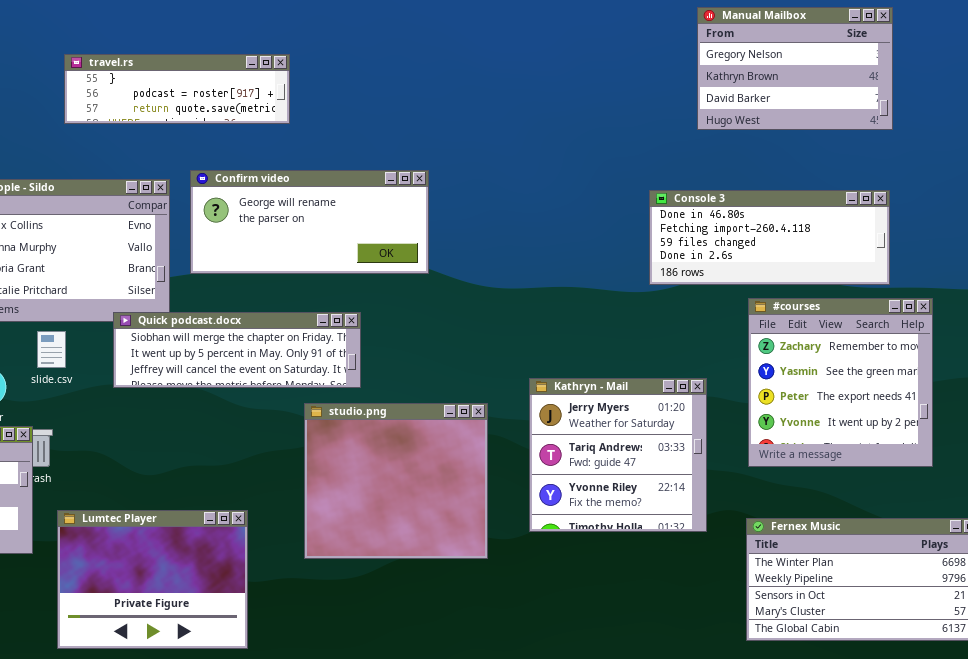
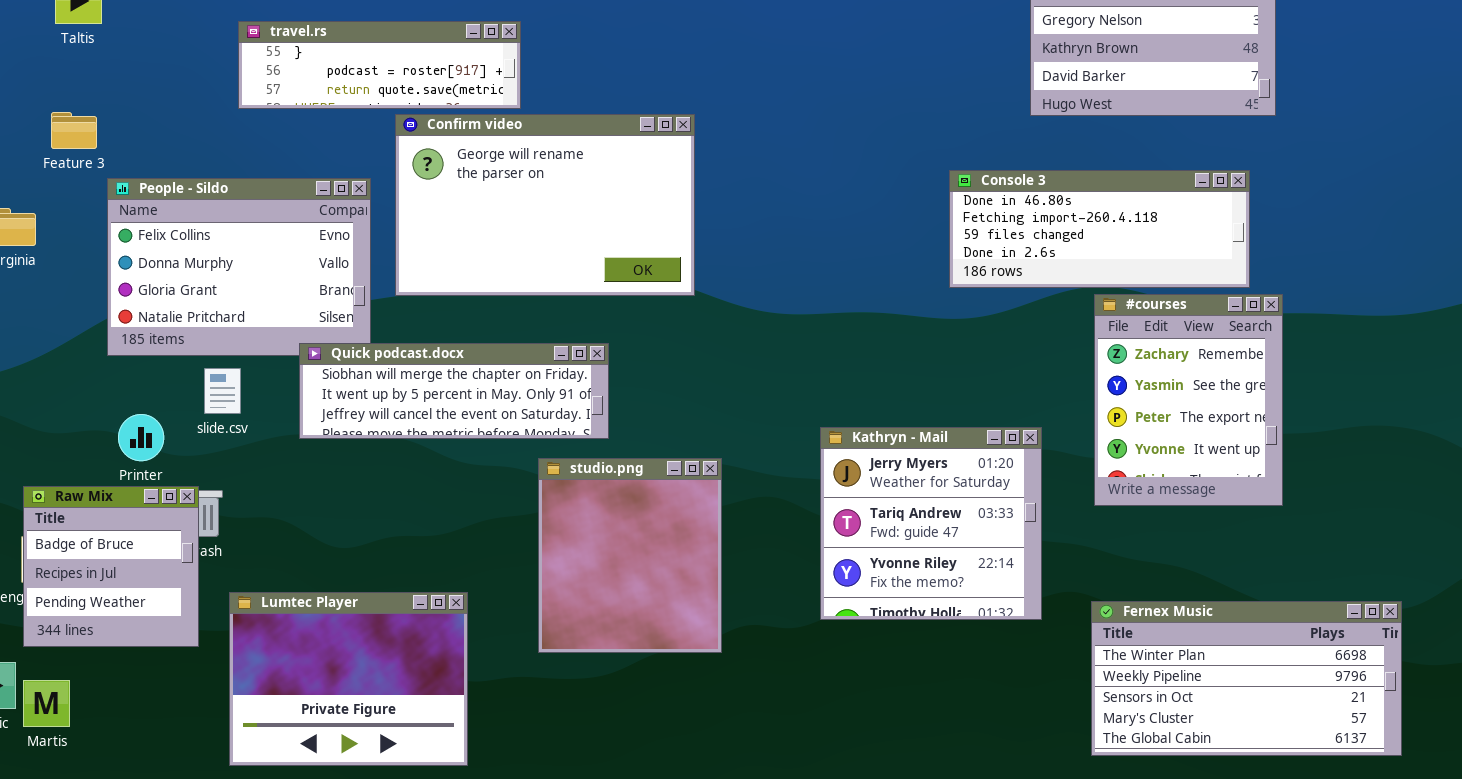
Confirm video: [190,170,429,274] -> [395,114,695,296], resized
Console 3: [649,190,890,285] -> [949,170,1250,288], moved
#courses: [748,298,933,467] -> [1094,294,1283,506], moved, resized
studio.png: [304,403,488,559] -> [538,458,722,653], resized

